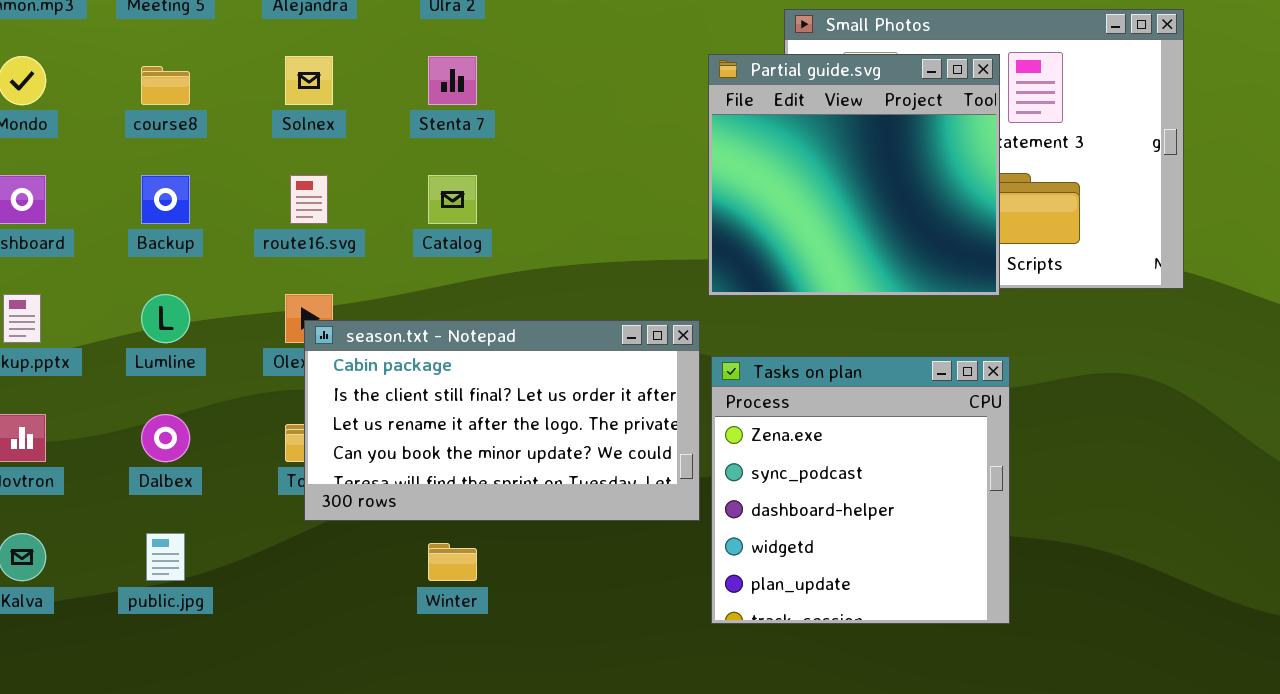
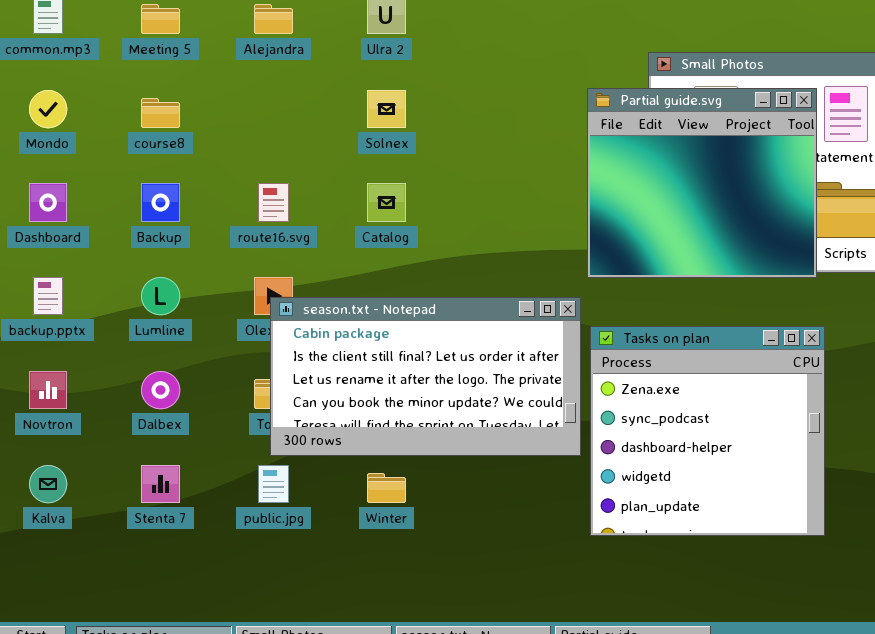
Solnex: [285,56,333,105] -> [367,90,406,128], moved
Stenta 7: [428,56,477,105] -> [141,465,180,503], moved
public.jpg: [146,533,185,581] -> [258,465,289,503], moved

